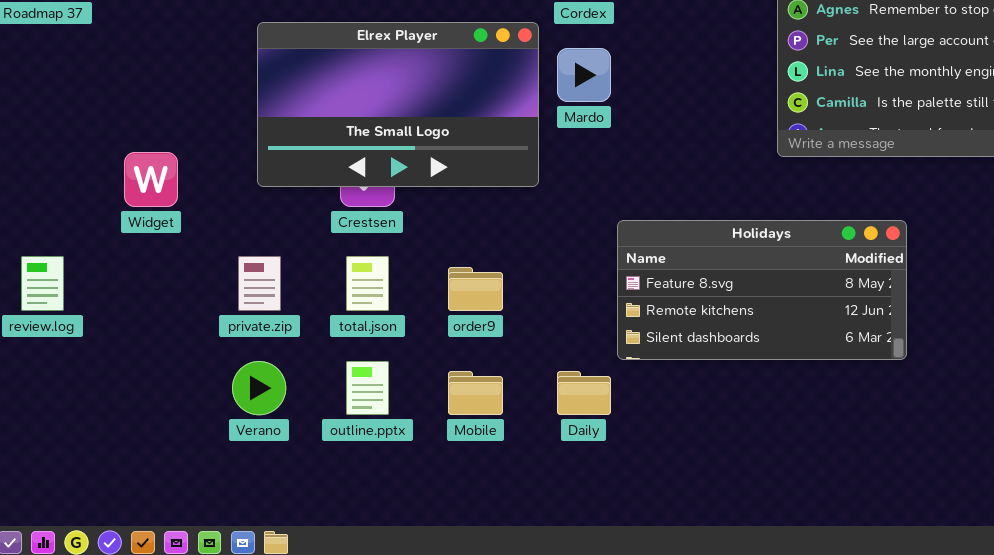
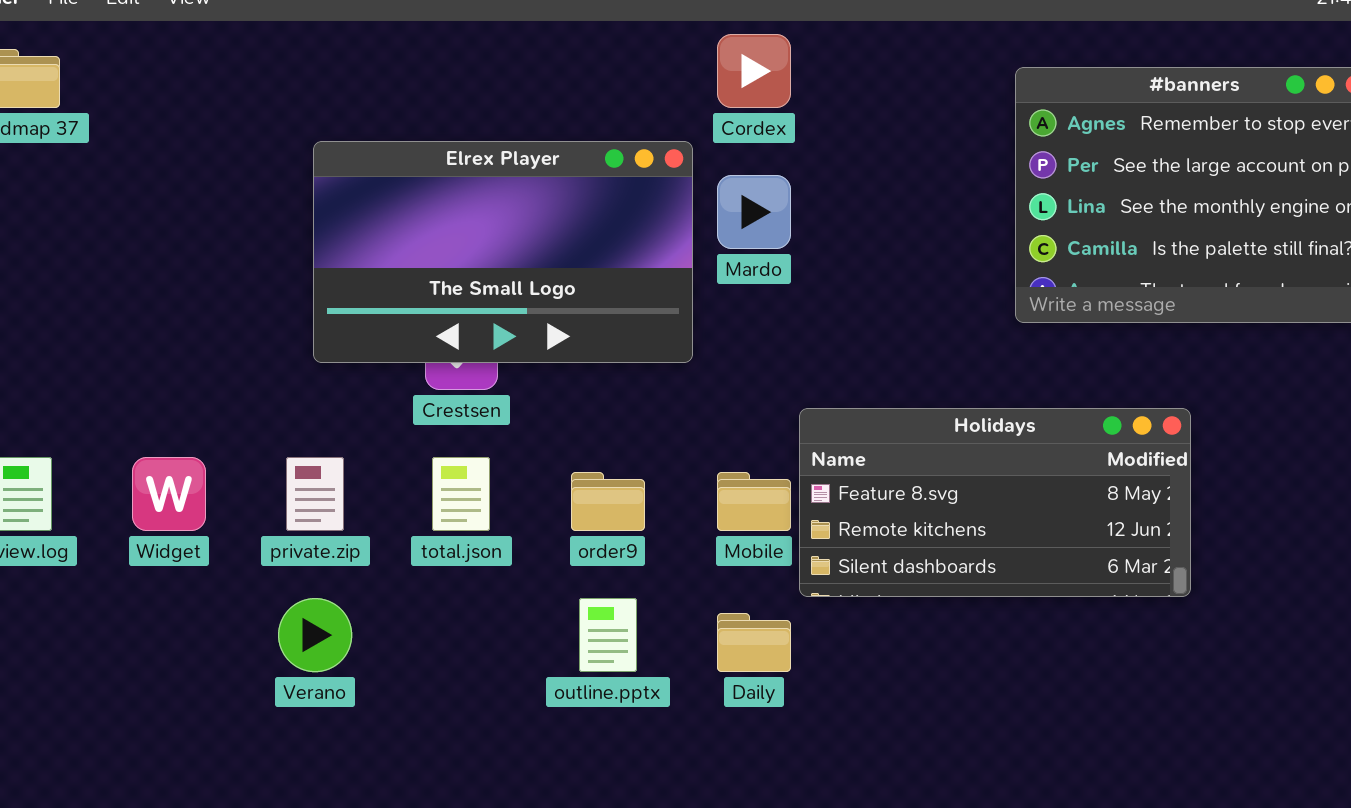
Widget: [124,152,178,207] -> [132,457,206,531], moved
outline.pptx: [346,361,389,415] -> [579,598,637,672], moved
Mobile: [448,371,503,415] -> [717,472,791,531], moved

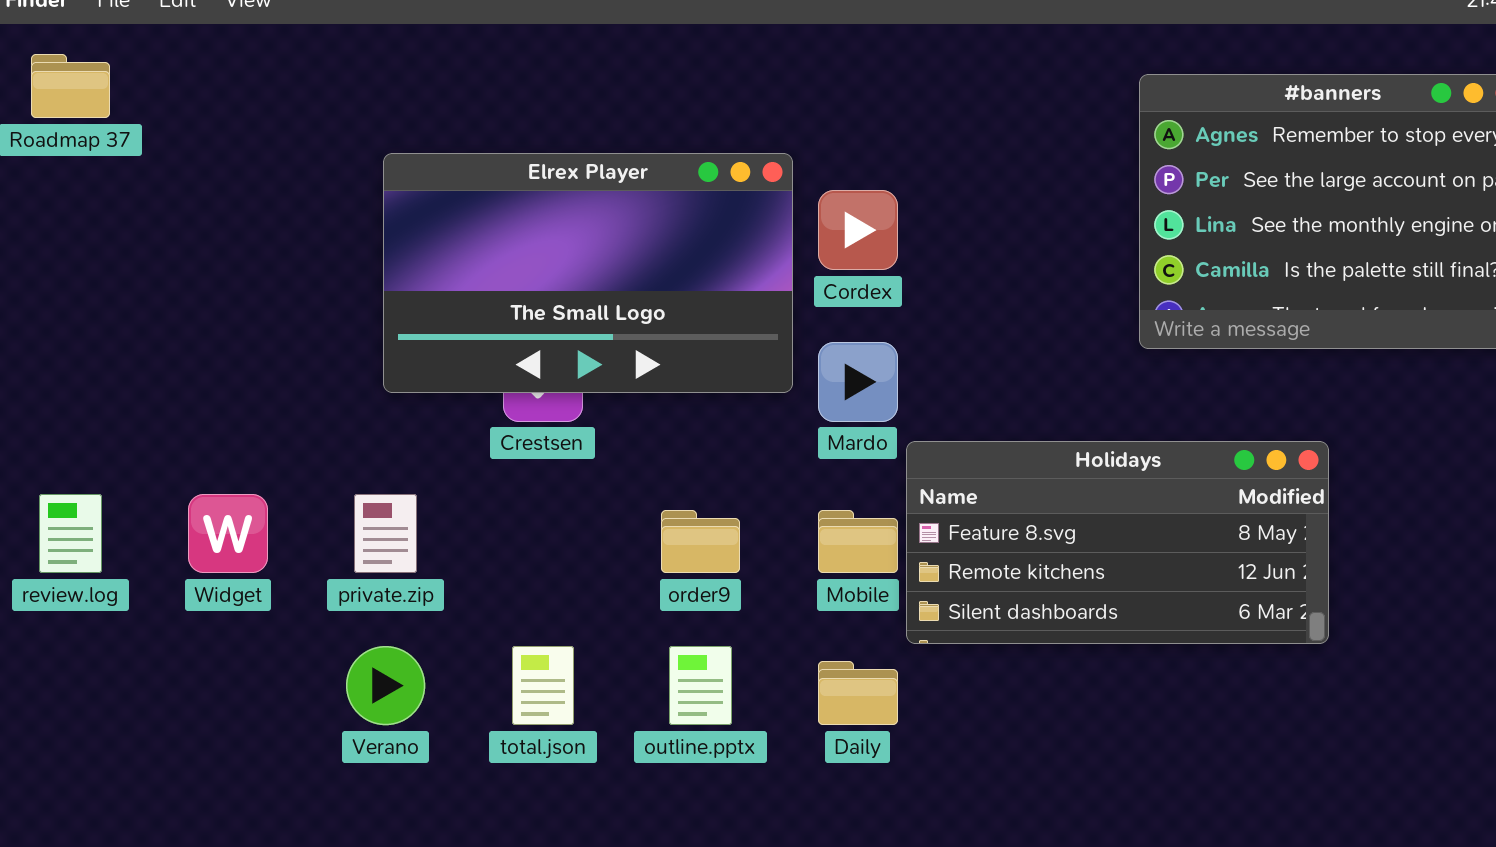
Cordex: [717,34,791,108] -> [818,190,898,270], moved
Mardo: [717,175,791,249] -> [818,342,898,422], moved
total.json: [432,457,490,531] -> [512,646,574,725], moved

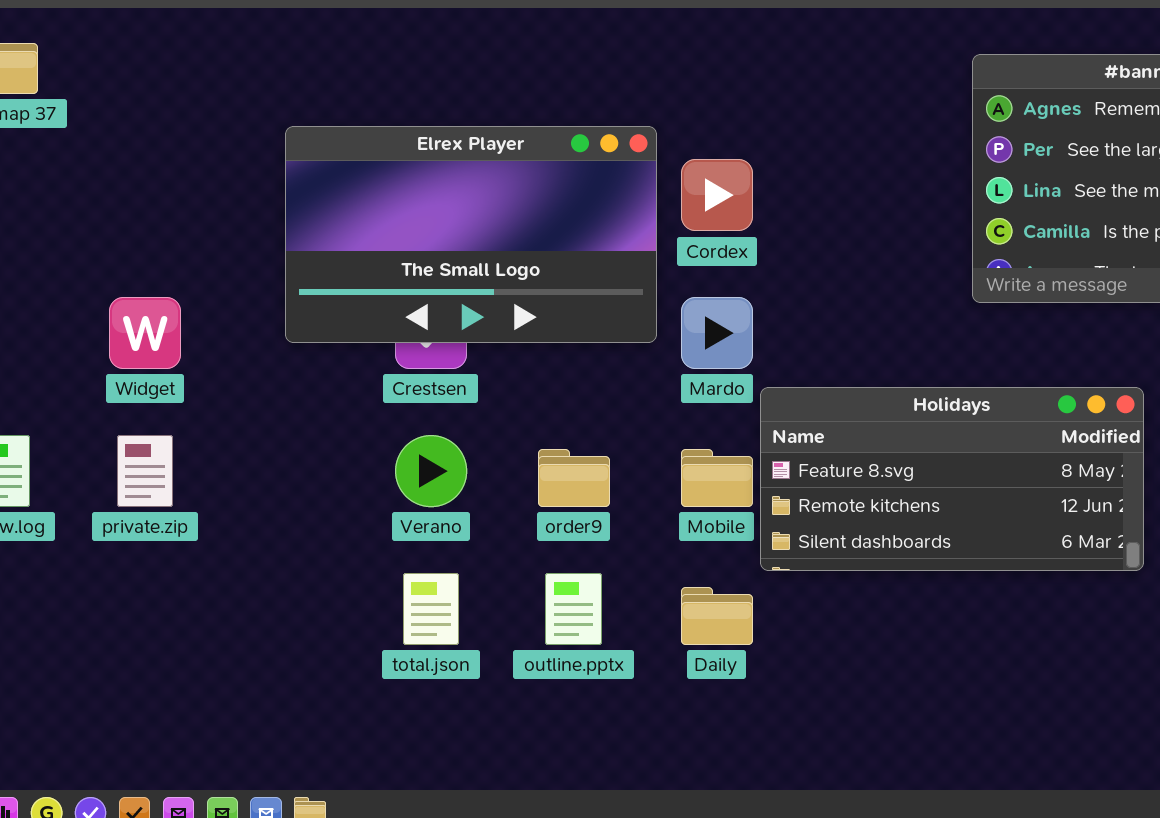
Widget: [188,494,268,573] -> [109,297,181,369], moved
private.zip: [354,494,417,573] -> [117,435,173,507], moved
Verano: [346,646,425,725] -> [395,435,467,507], moved

